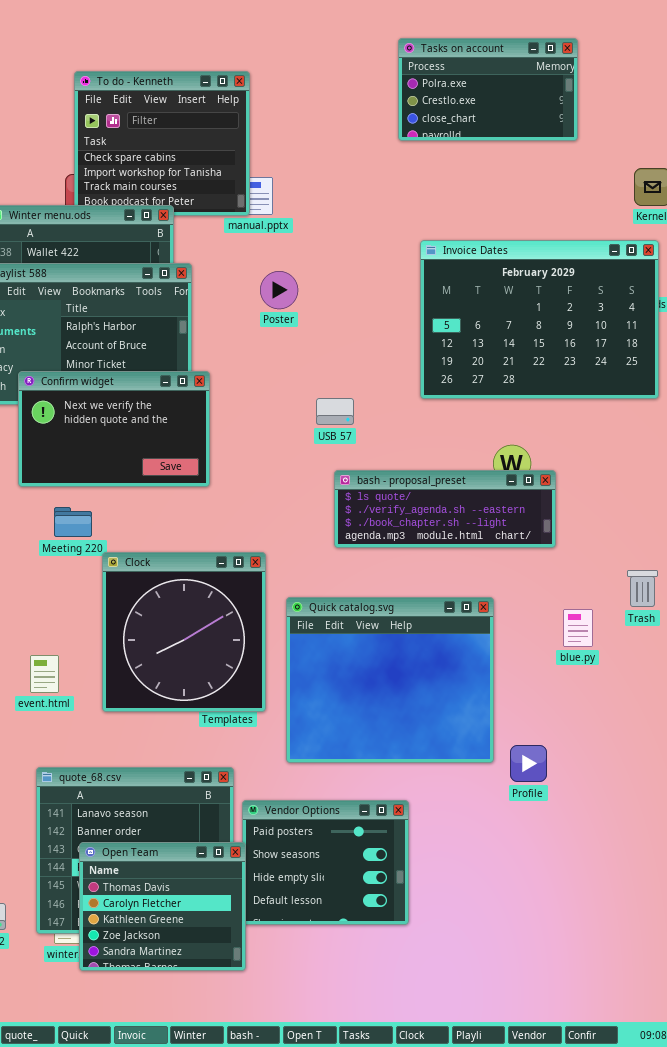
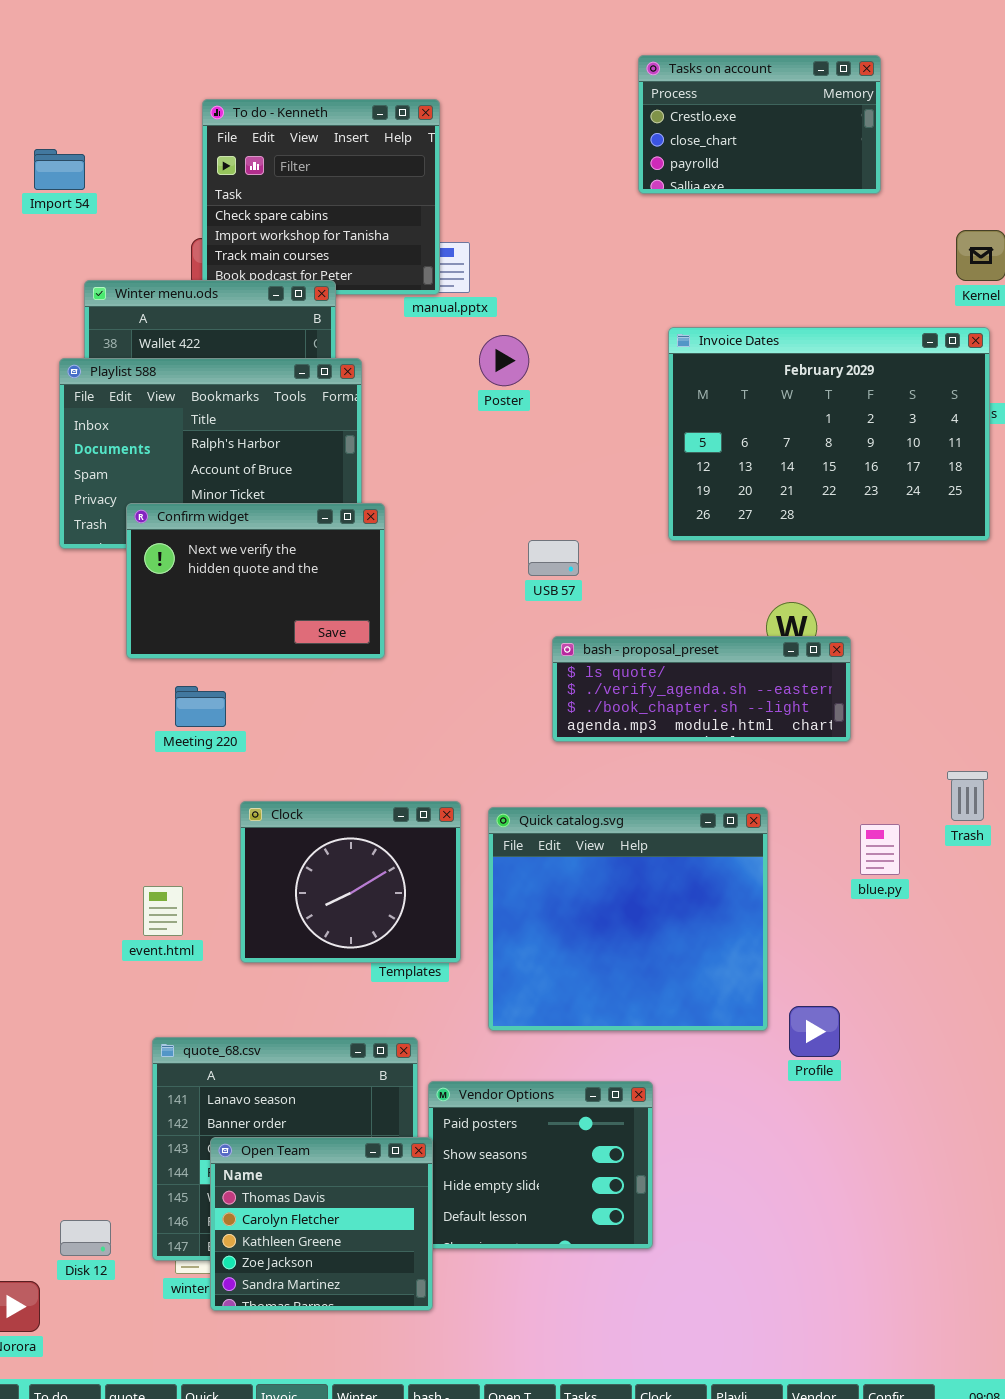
Tasks on account: [398,38,578,141] -> [638,55,881,194], scrolled down 1 row
Poster: [260,271,298,309] -> [479,335,529,386], moved
Clock: [102,552,266,712] -> [240,801,461,963], resized

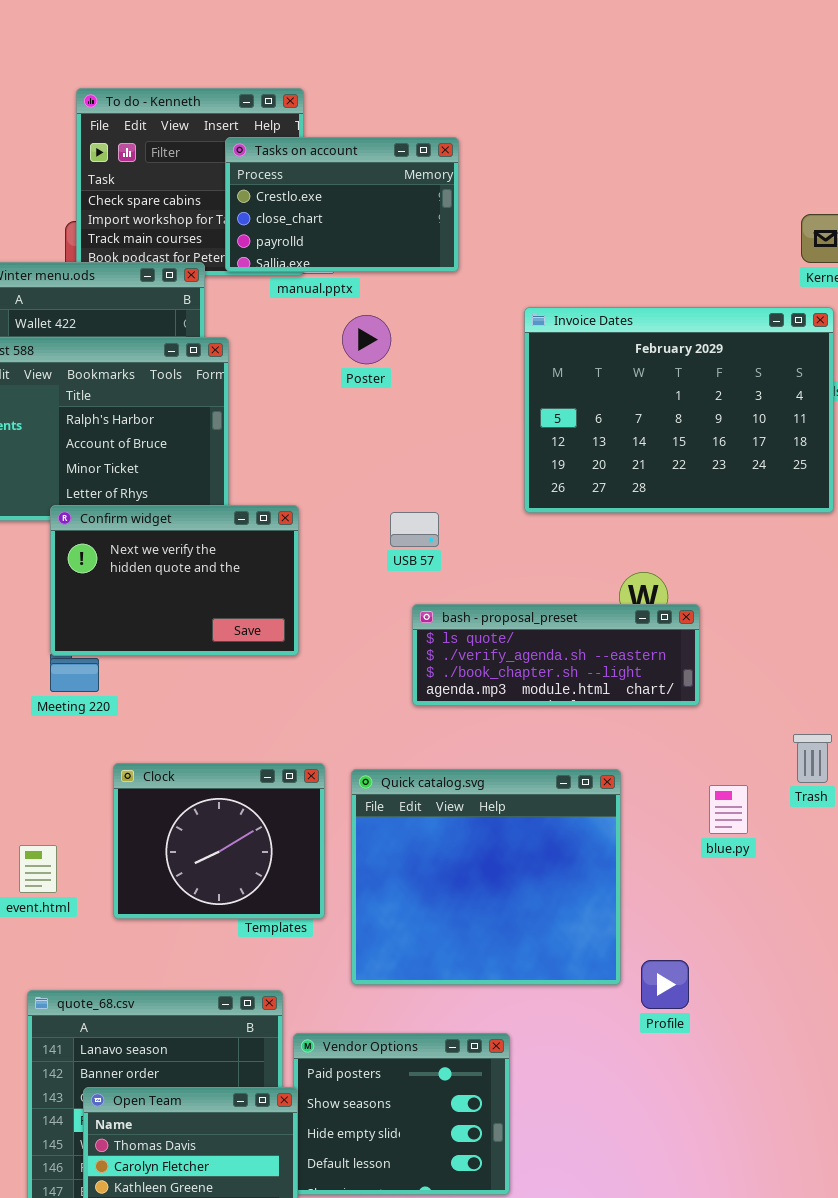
Tasks on account: [638,55,881,194] -> [225,137,459,272], moved
Confirm widget: [126,503,385,659] -> [50,505,299,656], moved

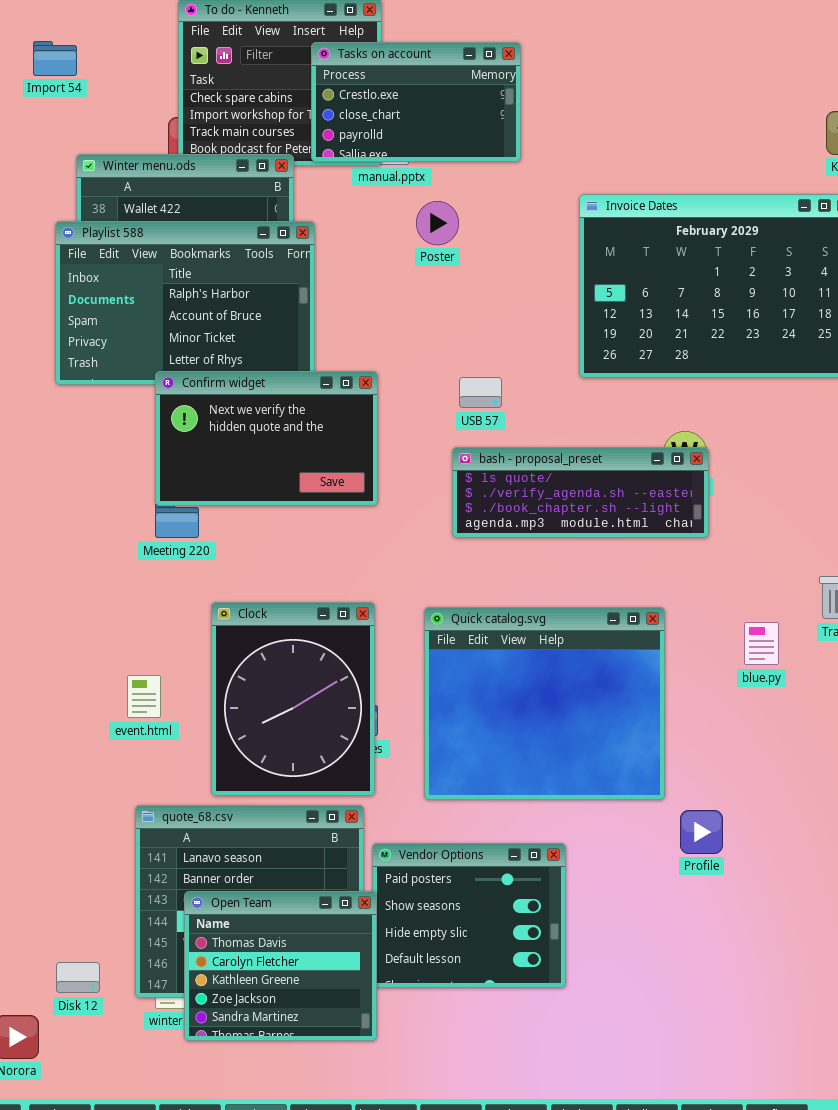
bash - proposal_preset: [412,604,700,706] -> [452,447,709,538], moved
Clock: [113,763,325,919] -> [211,602,375,796], resized
Profile: [641,960,689,1009] -> [680,810,723,854], moved

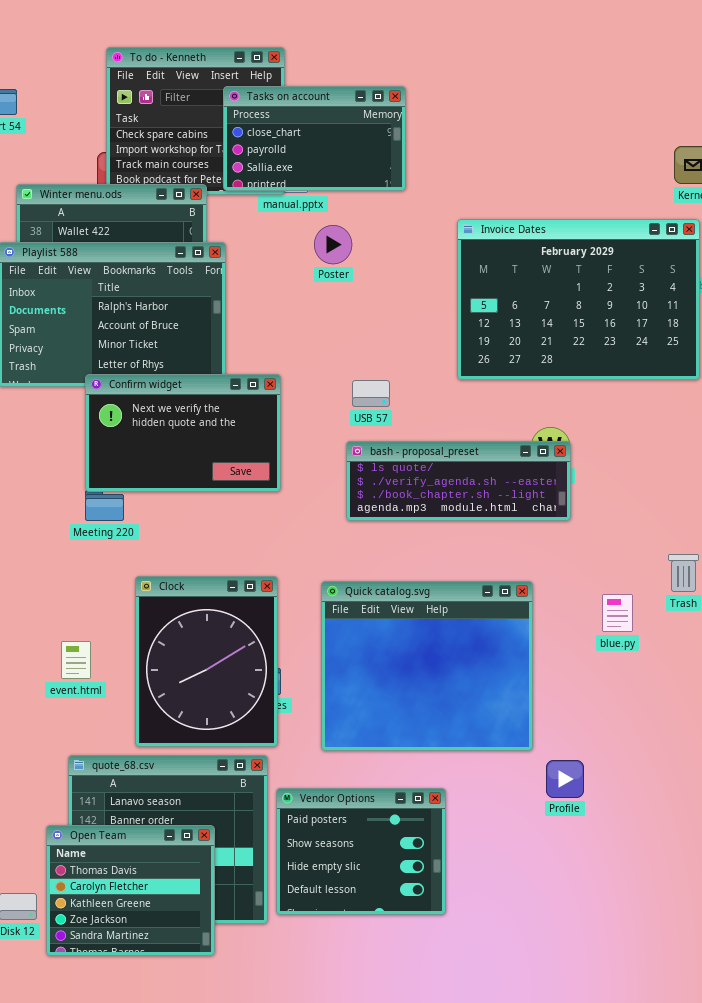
Tasks on account: [311,42,521,162] -> [223,86,406,191], scrolled down 1 row
Open Team: [184,891,377,1041] -> [46,825,215,956], moved

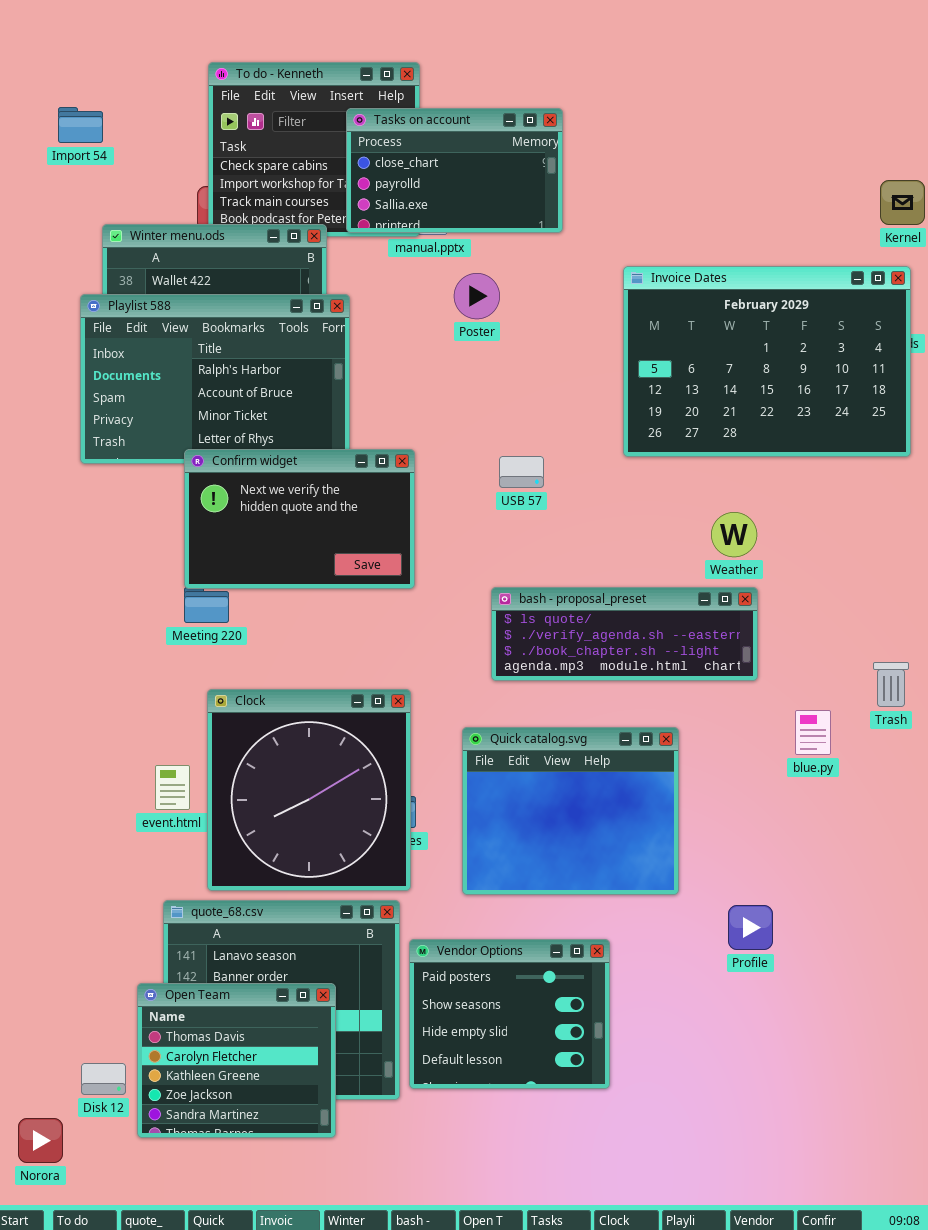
bash - proposal_preset: [346,441,571,521] -> [491,587,758,681], moved
Clock: [135,576,278,747] -> [207,689,411,891], resized
Quick catalog.svg: [321,581,533,751] -> [462,727,679,895], resized

